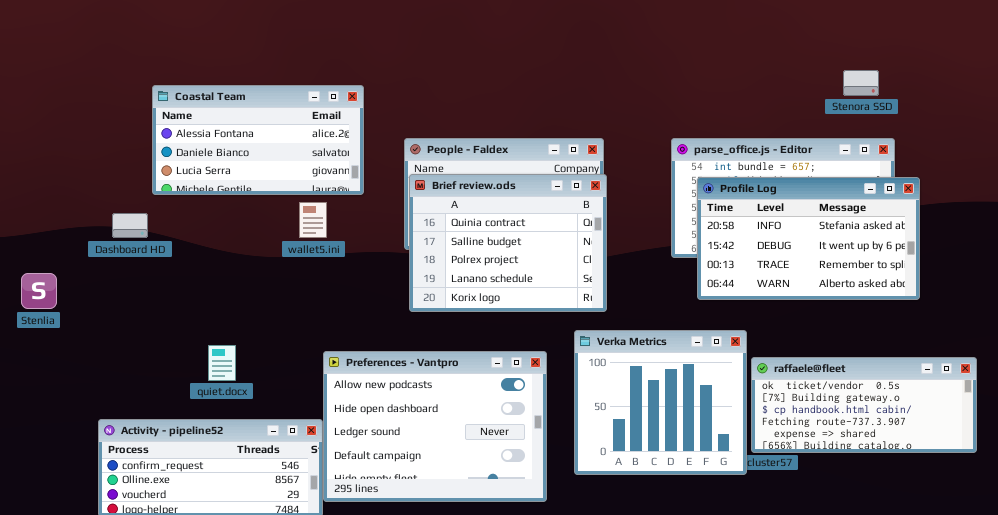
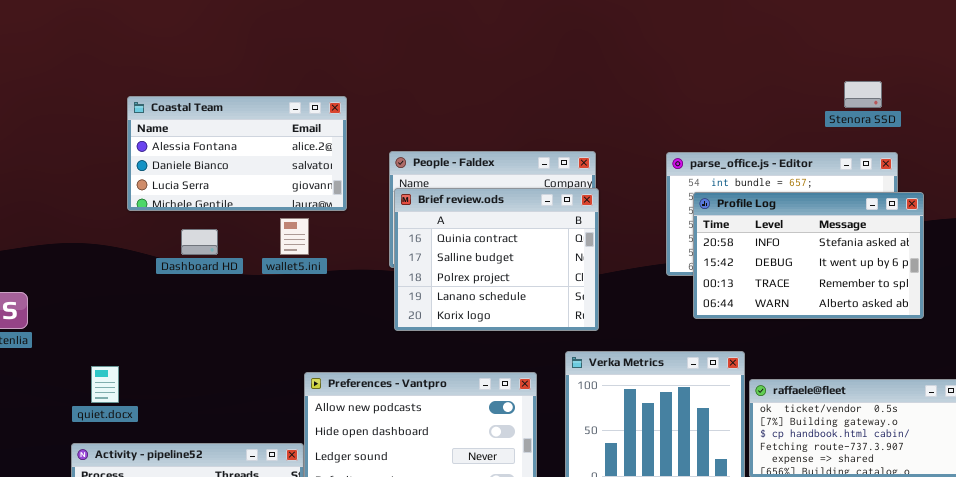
Dashboard HD: [112,213,148,238] -> [181,229,218,255], moved
quiet.docx: [208,345,236,381] -> [91,366,119,403], moved

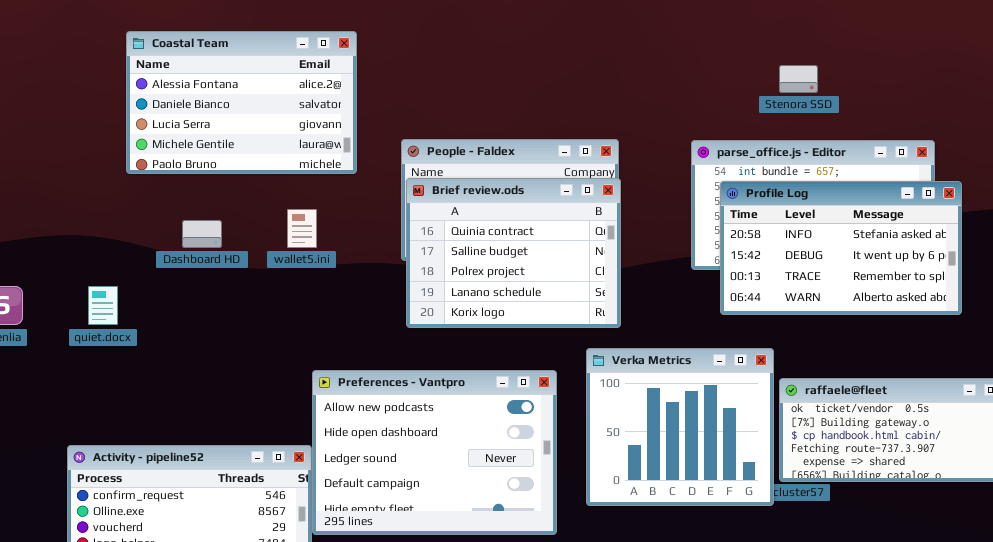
Stenora SSD: [844,81,882,108] -> [779,65,818,93], moved
Coastal Team: [127,96,347,211] -> [126,31,357,174], moved, resized
quiet.docx: [91,366,119,403] -> [88,286,118,325], moved

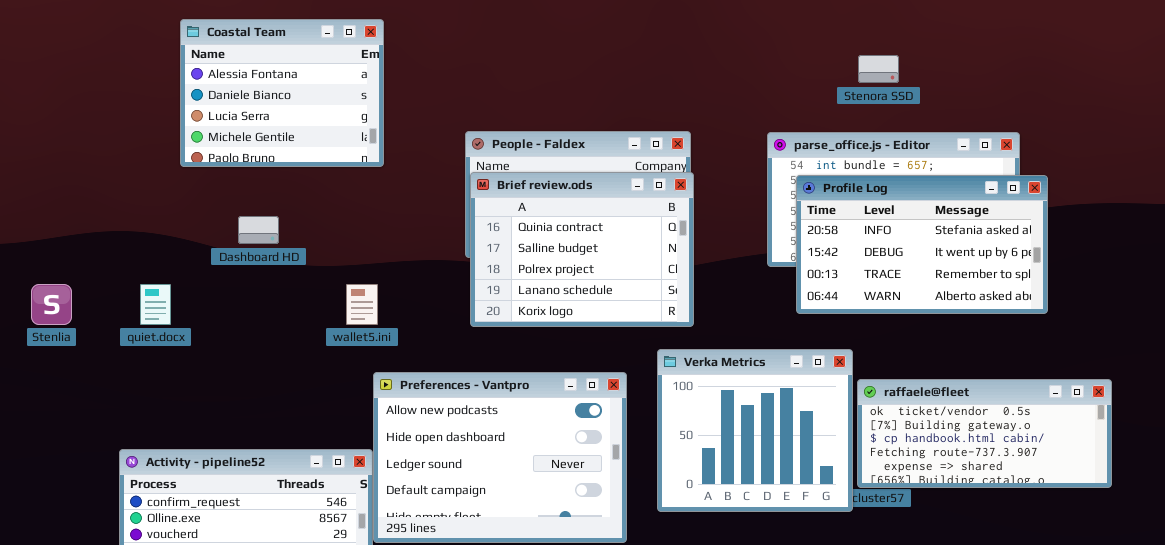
Coastal Team: [126,31,357,174] -> [180,19,384,167], resized
wallet5.ini: [287,209,317,248] -> [346,284,378,325], moved

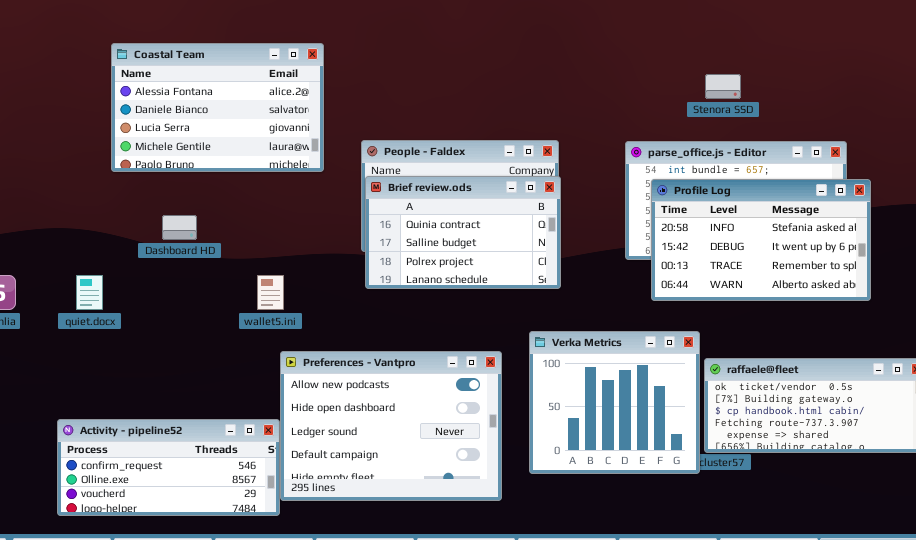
Coastal Team: [180,19,384,167] -> [111,43,324,172], resized
Brief review.ods: [470,172,694,327] -> [365,176,561,289], resized

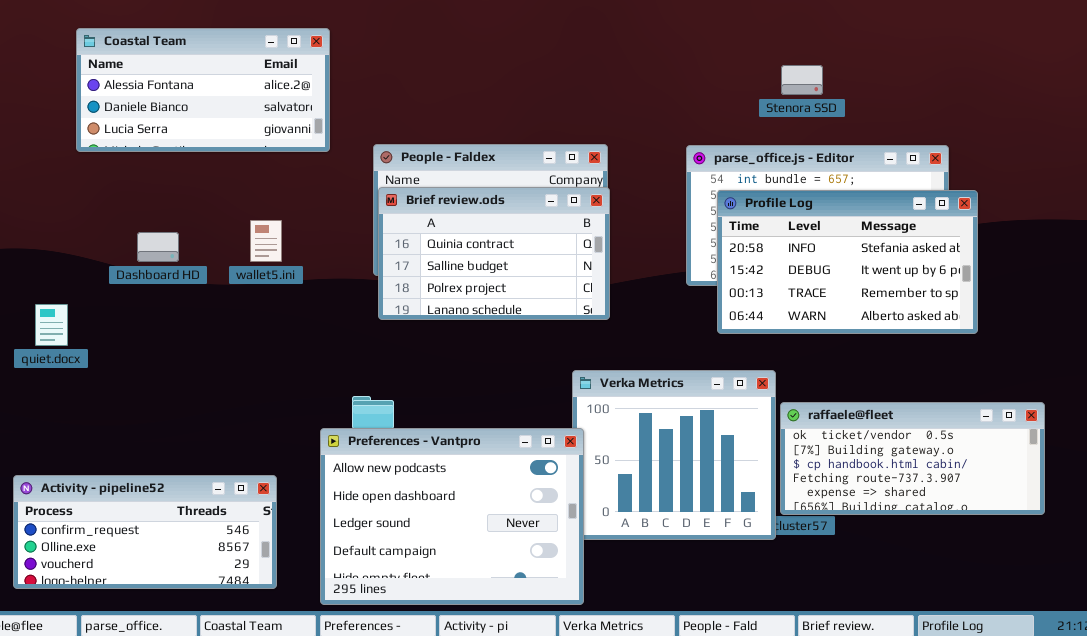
Coastal Team: [111,43,324,172] -> [76,28,330,152], resized
wallet5.ini: [257,275,284,310] -> [250,220,282,262], moved
Preferences - Vantpro: [280,351,502,501] -> [320,428,584,605], moved

